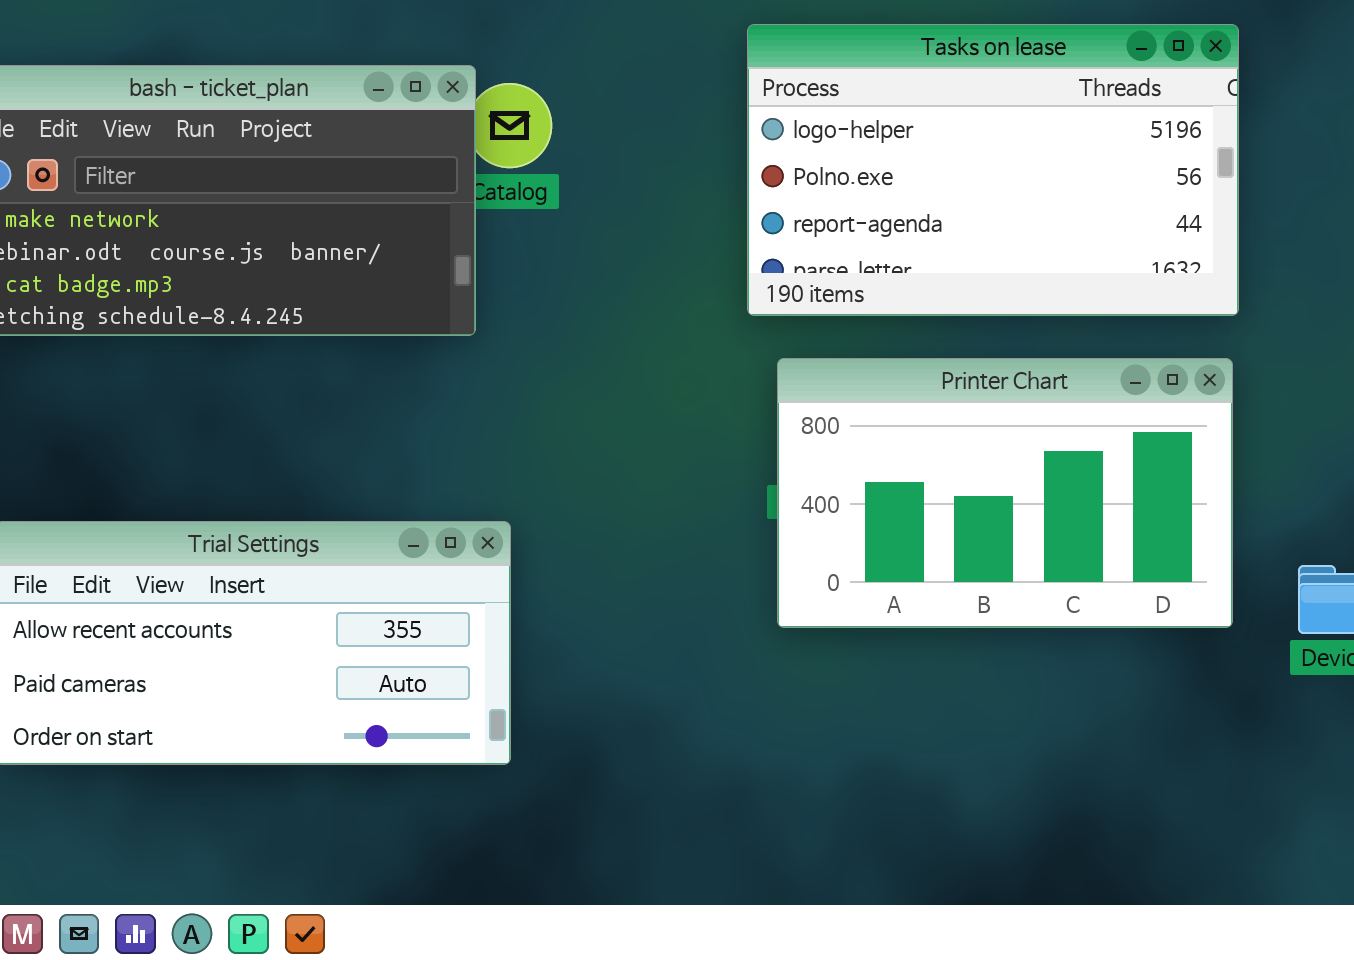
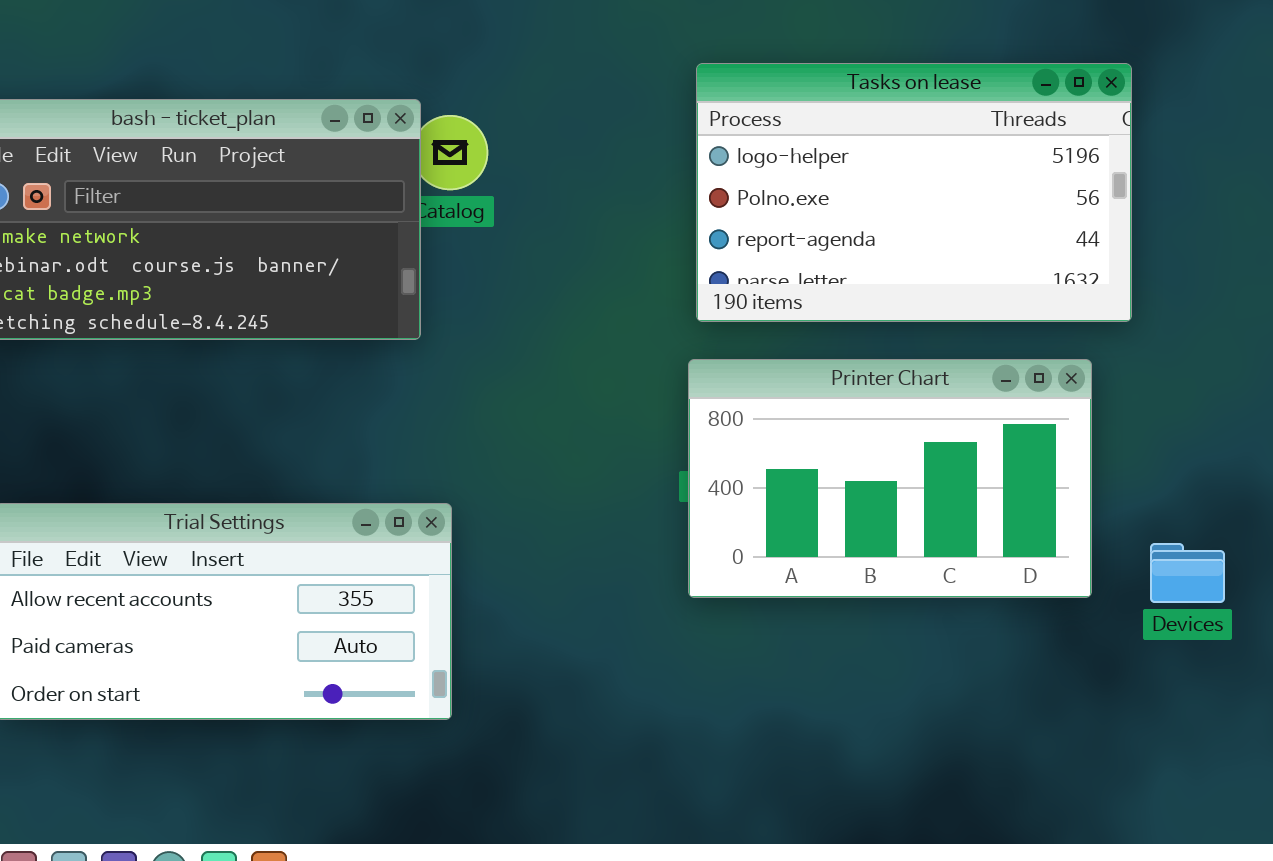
Tasks on lease: [747,24,1239,316] -> [696,63,1132,322], moved

